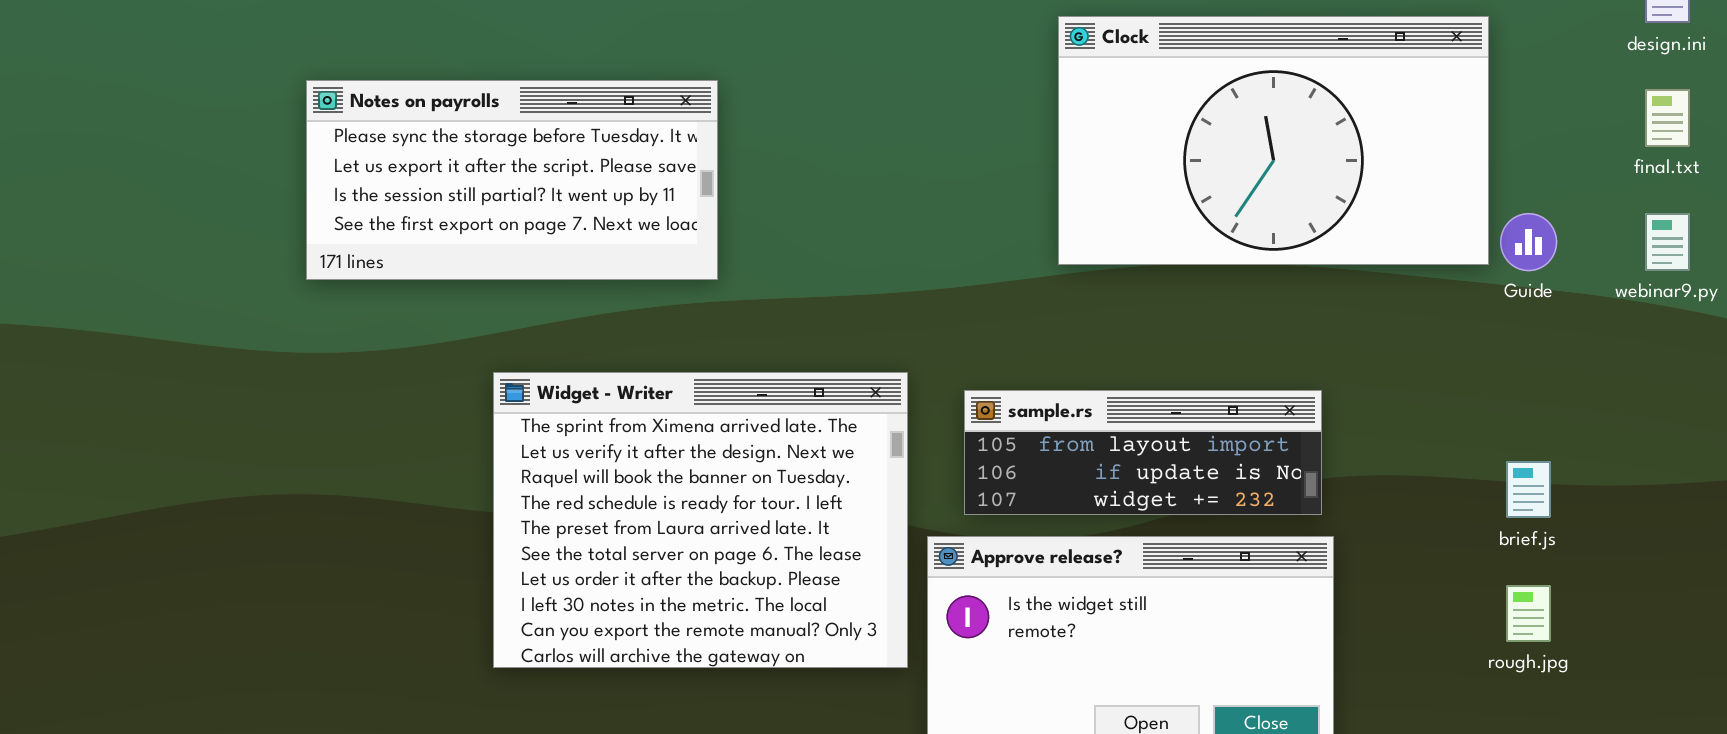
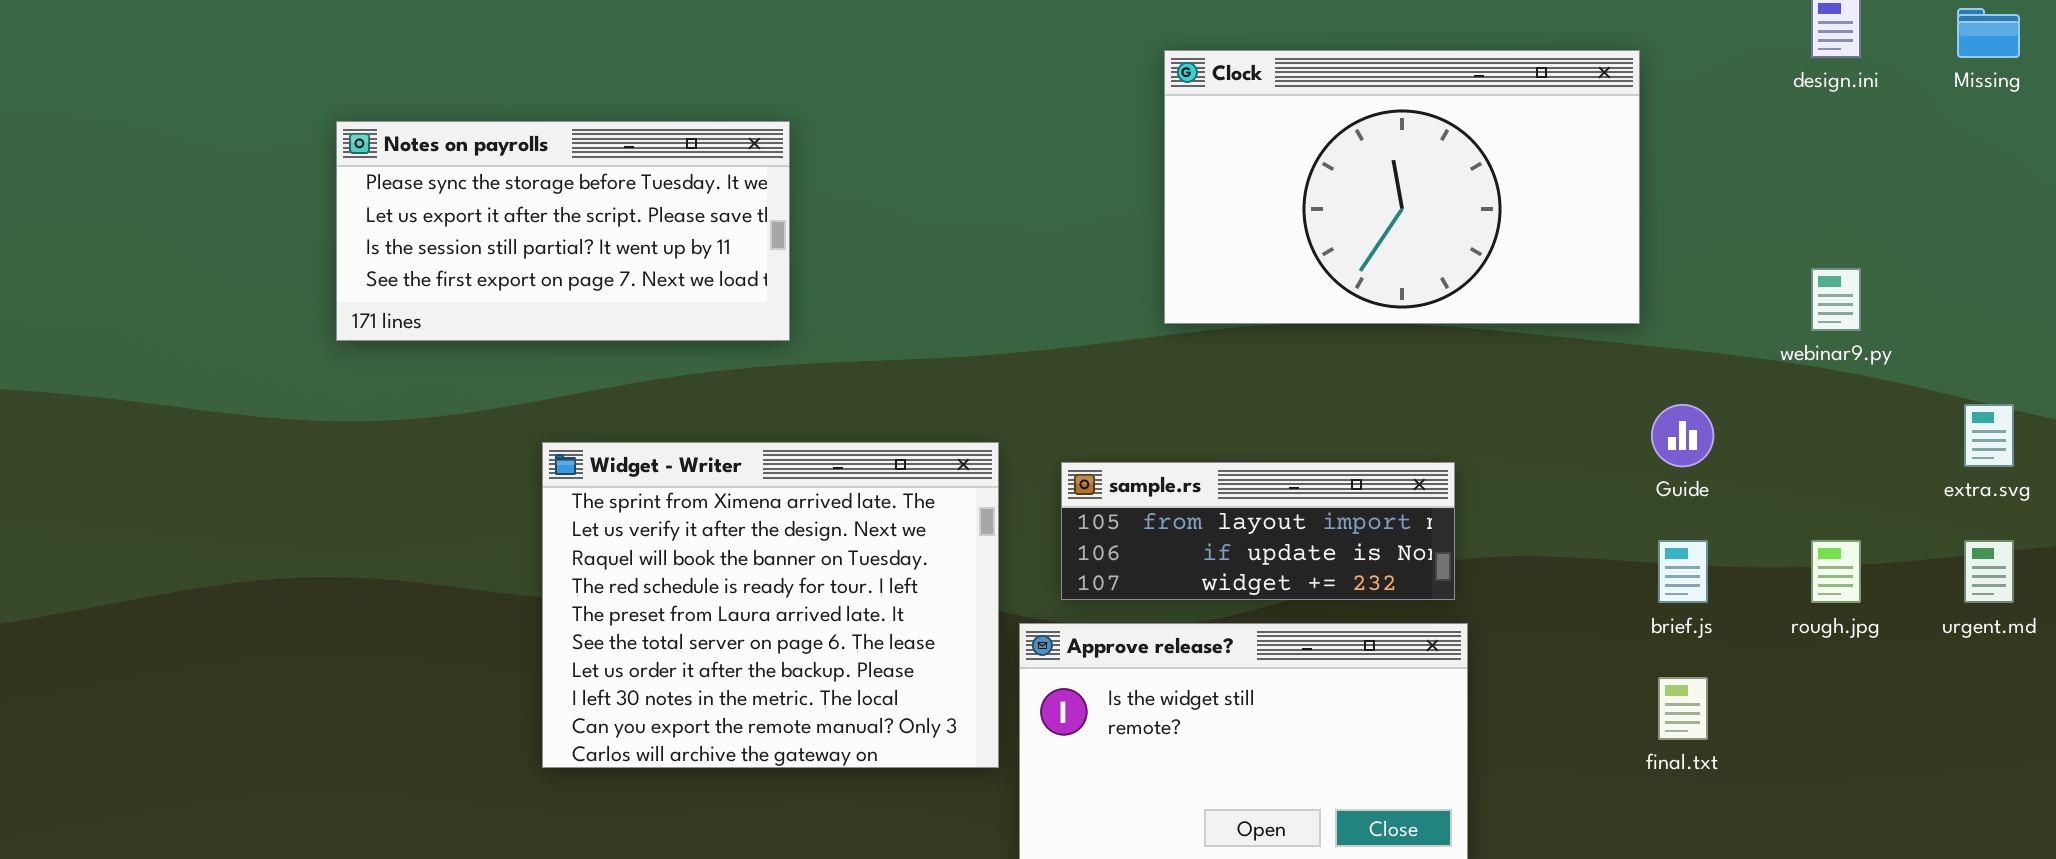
final.txt: [1645,89,1690,147] -> [1658,677,1708,740], moved
Guide: [1500,213,1557,271] -> [1651,404,1714,467], moved
rough.jpg: [1506,585,1551,642] -> [1811,540,1861,603], moved

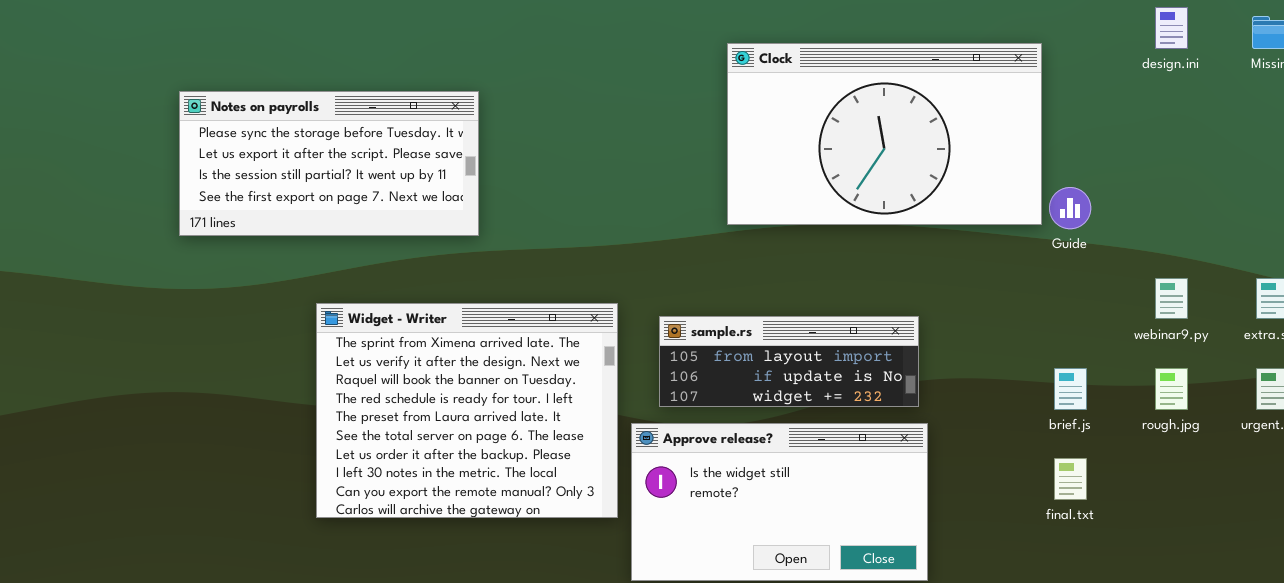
webinar9.py: [1811,268,1861,331] -> [1155,278,1188,319], moved
Guide: [1651,404,1714,467] -> [1049,187,1091,229], moved

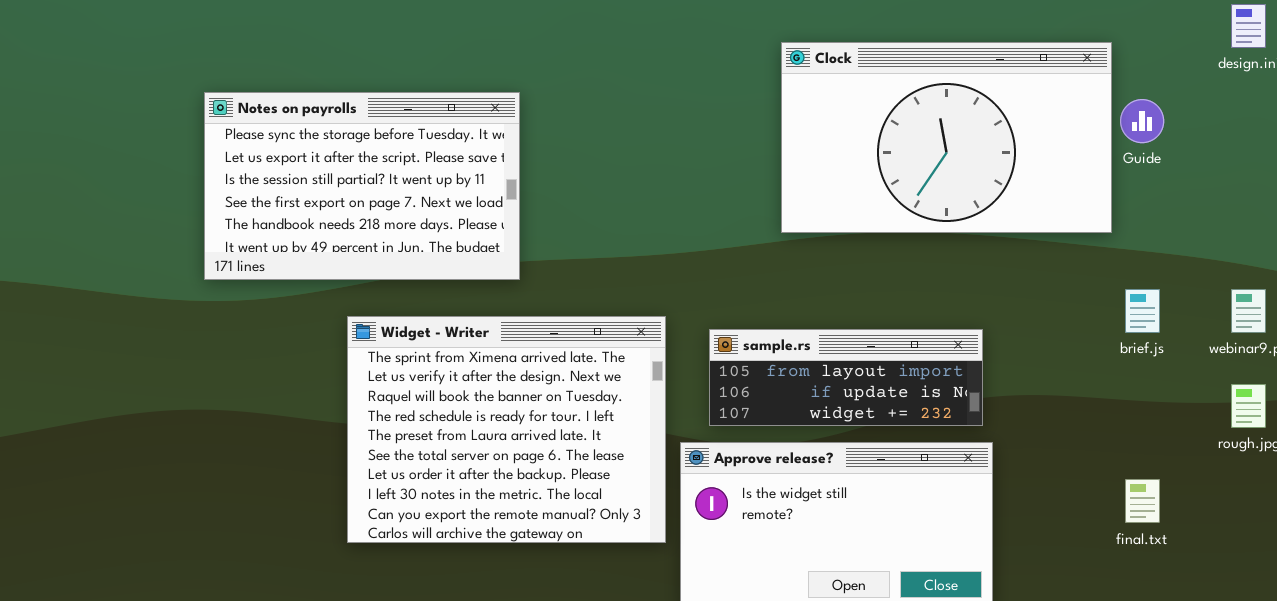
Notes on payrolls: [179,91,479,236] -> [204,92,520,280], resized
Guide: [1049,187,1091,229] -> [1120,99,1164,143], moved
brief.js: [1054,368,1087,410] -> [1125,289,1160,333], moved

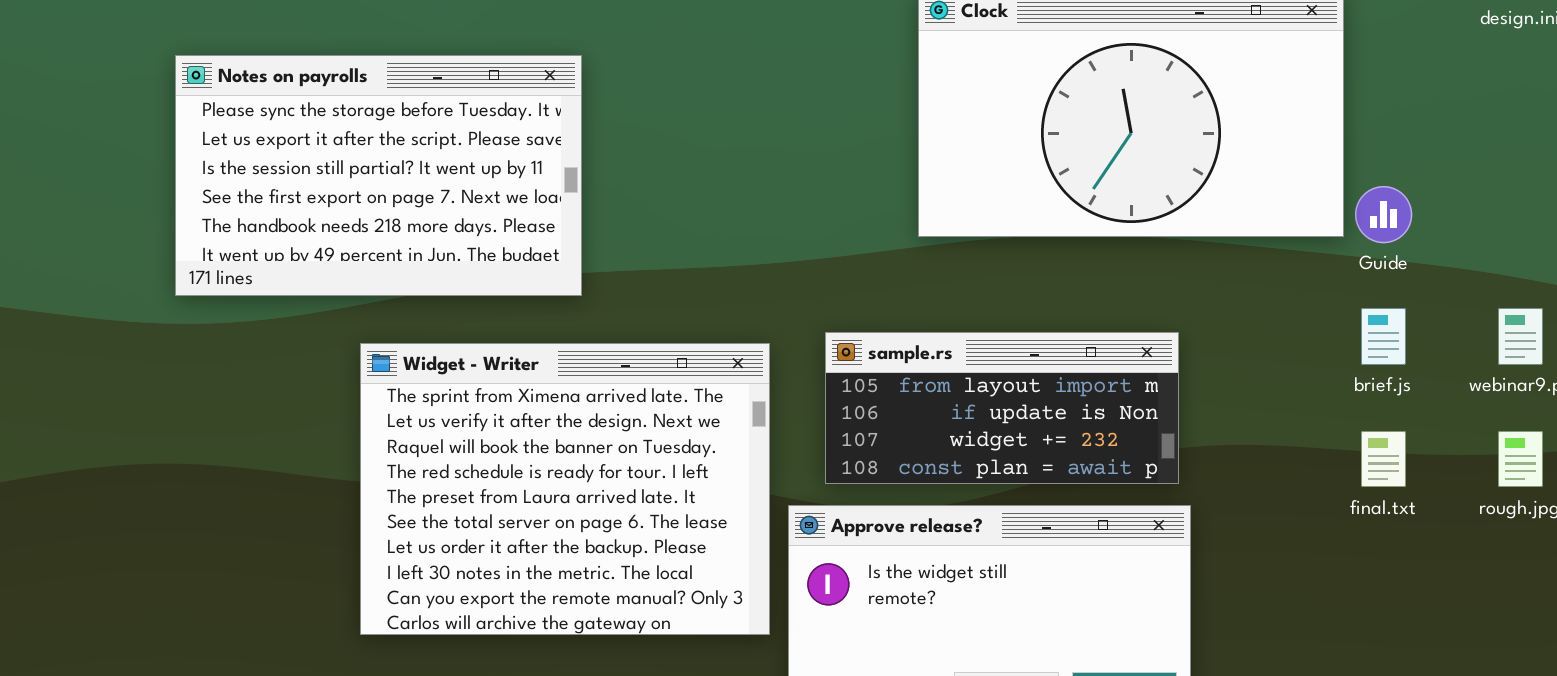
Guide: [1120,99,1164,143] -> [1355,186,1412,243], moved
sample.rs: [709,329,983,426] -> [825,332,1179,484], resized
final.txt: [1125,479,1160,523] -> [1361,431,1406,487], moved

